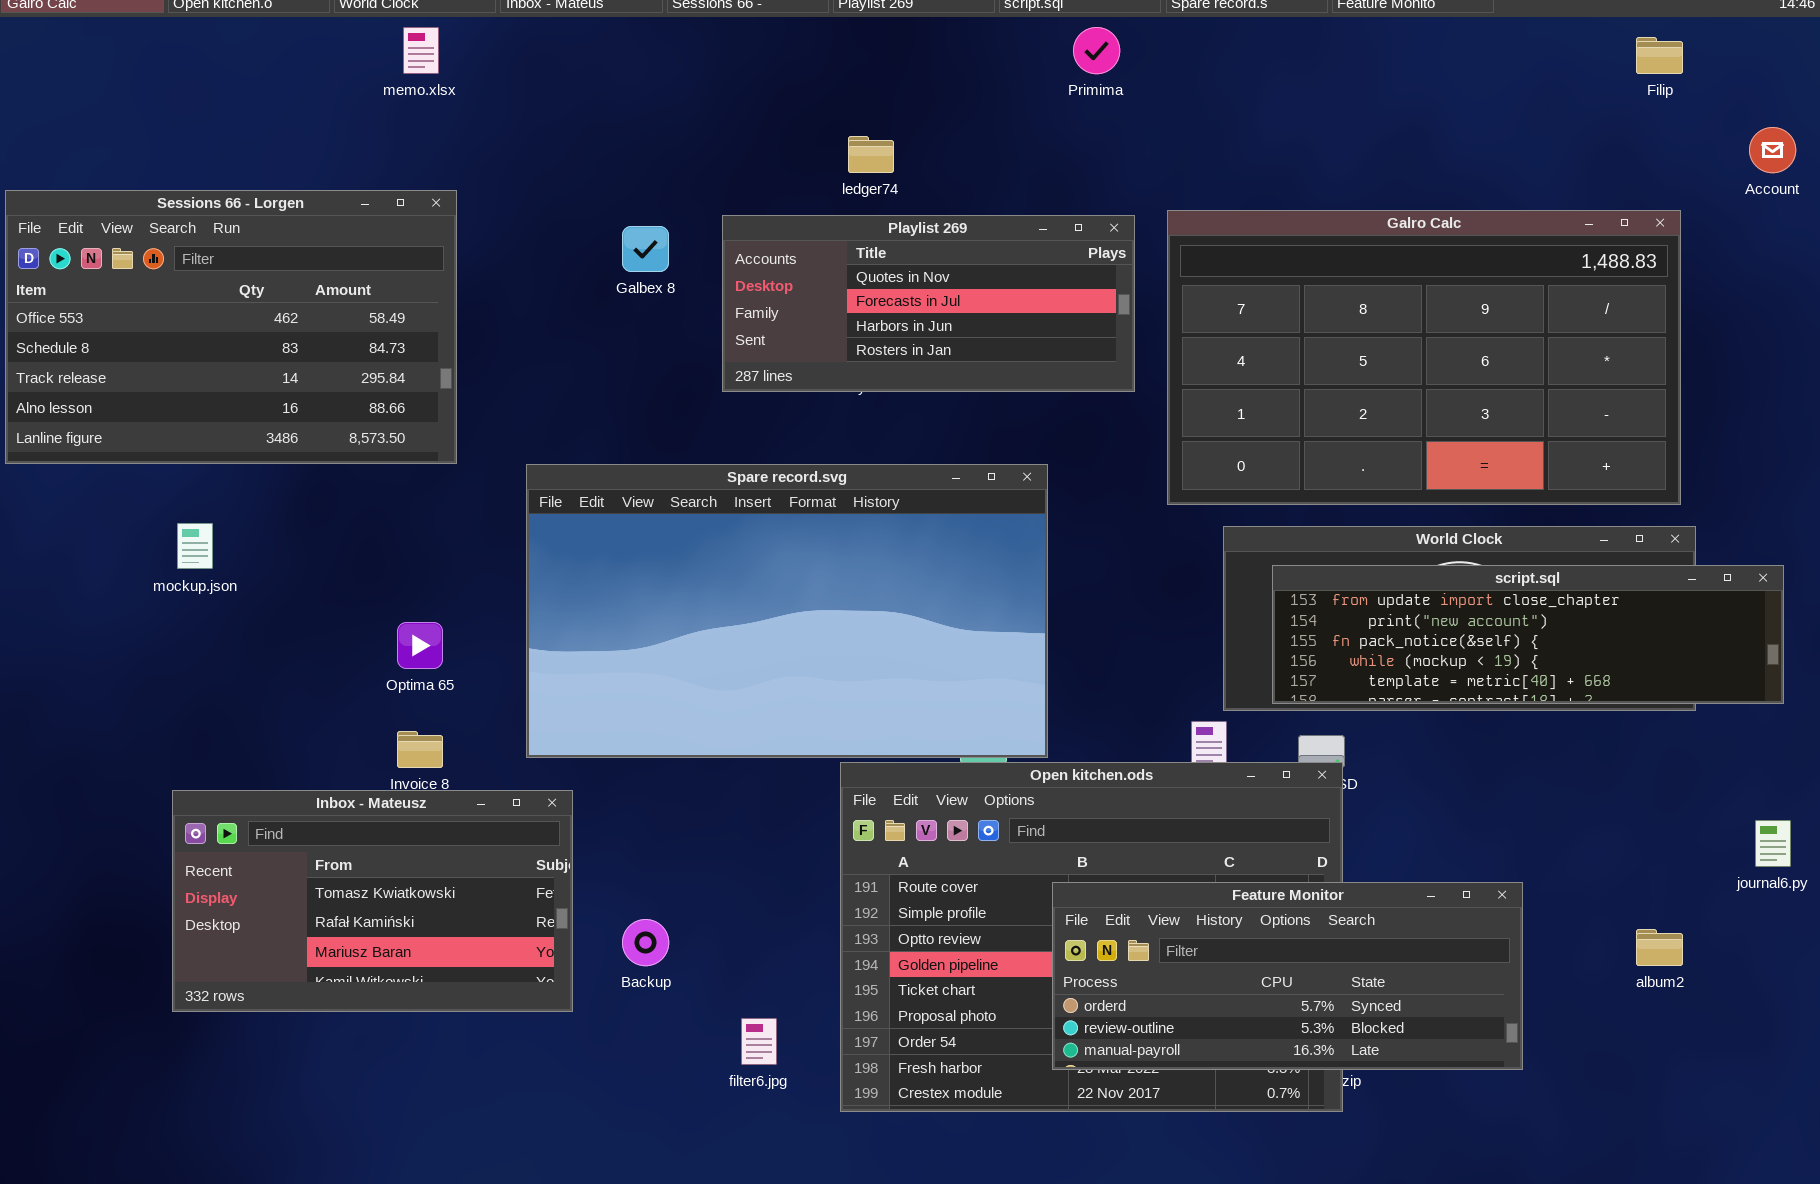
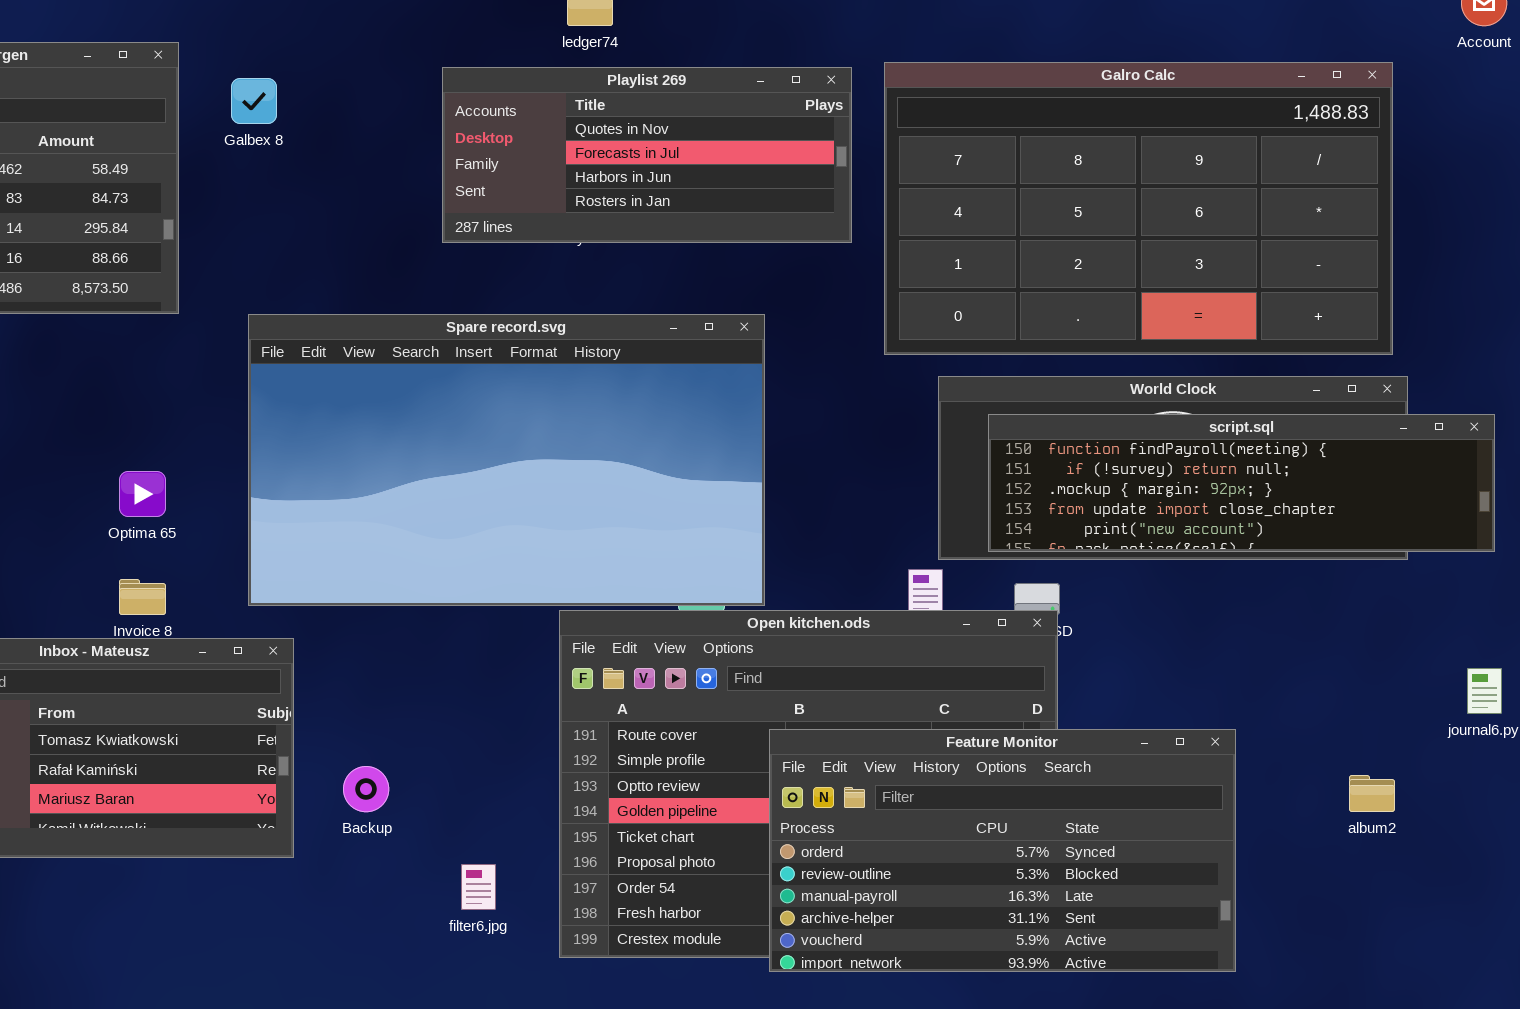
Galbex 8: [622,226,669,272] -> [231,78,277,124], moved
script.sql: [1272,565,1784,704] -> [988,414,1495,552], scrolled up 3 rows
Feature Monitor: [1052,882,1523,1070] -> [769,729,1236,972], resized

